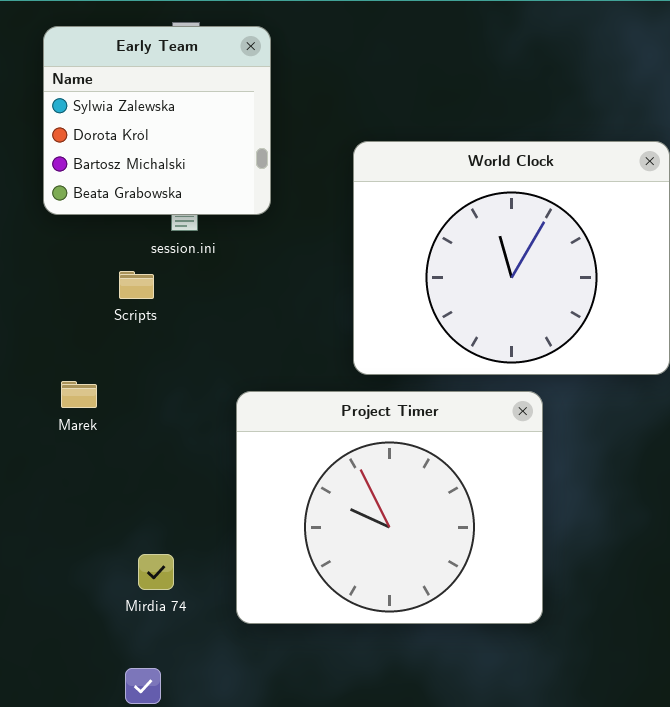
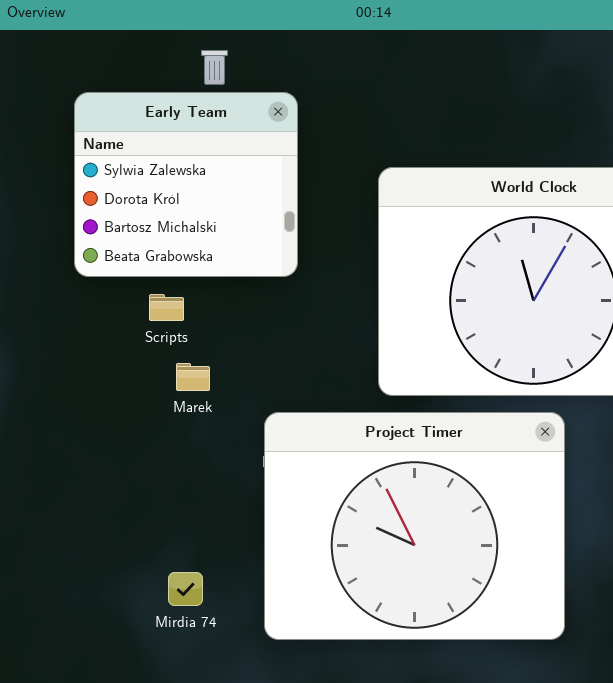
Early Team: [43,26,271,215] -> [74,92,298,277], moved
Marek: [61,381,97,408] -> [176,363,210,391], moved

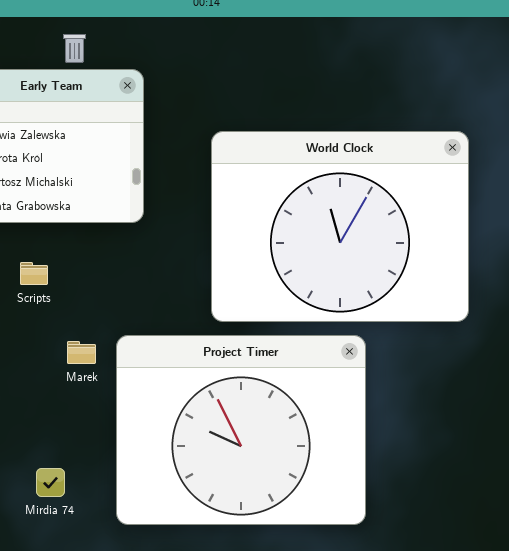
Scripts: [149,294,184,321] -> [20,262,48,285], moved
Marek: [176,363,210,391] -> [67,341,96,364], moved

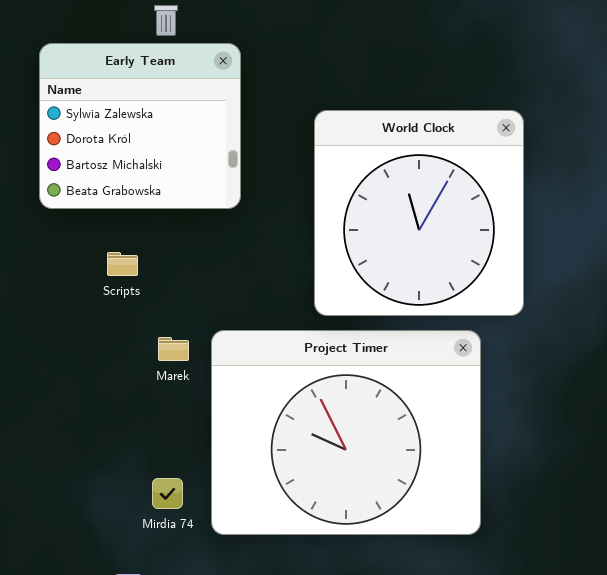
World Clock: [211,131,469,322] -> [314,110,524,316], resized
Mirdia 74: [36,468,65,497] -> [152,478,183,509], moved

